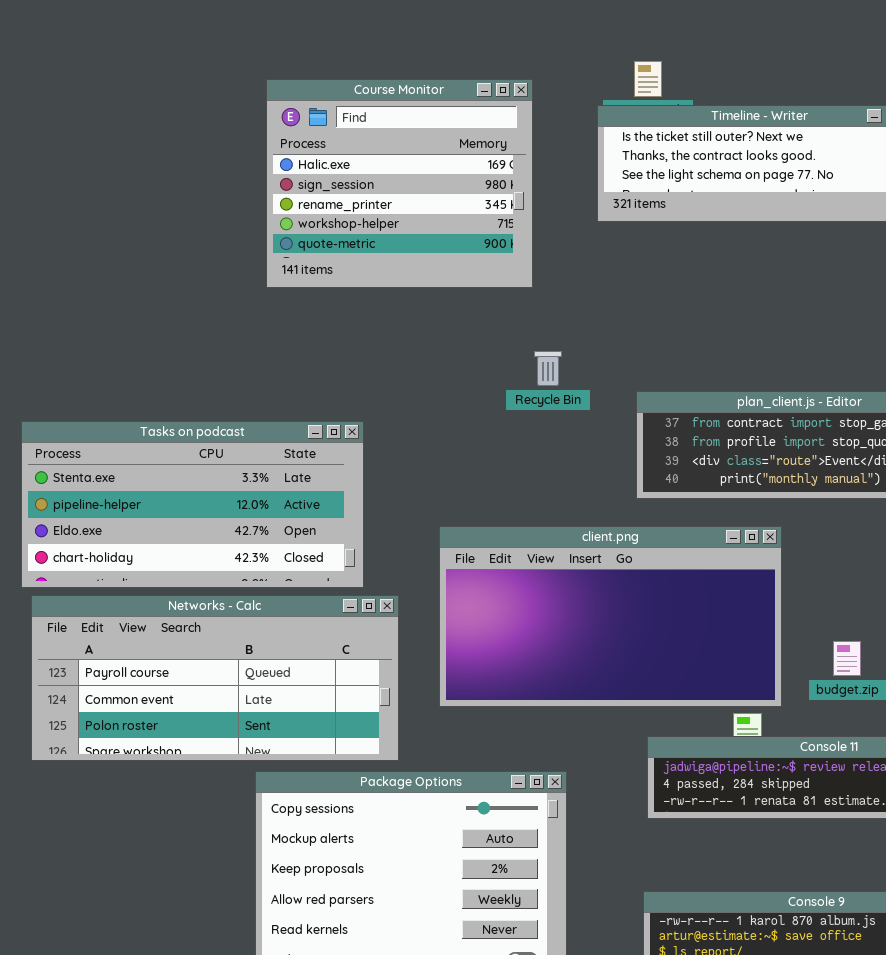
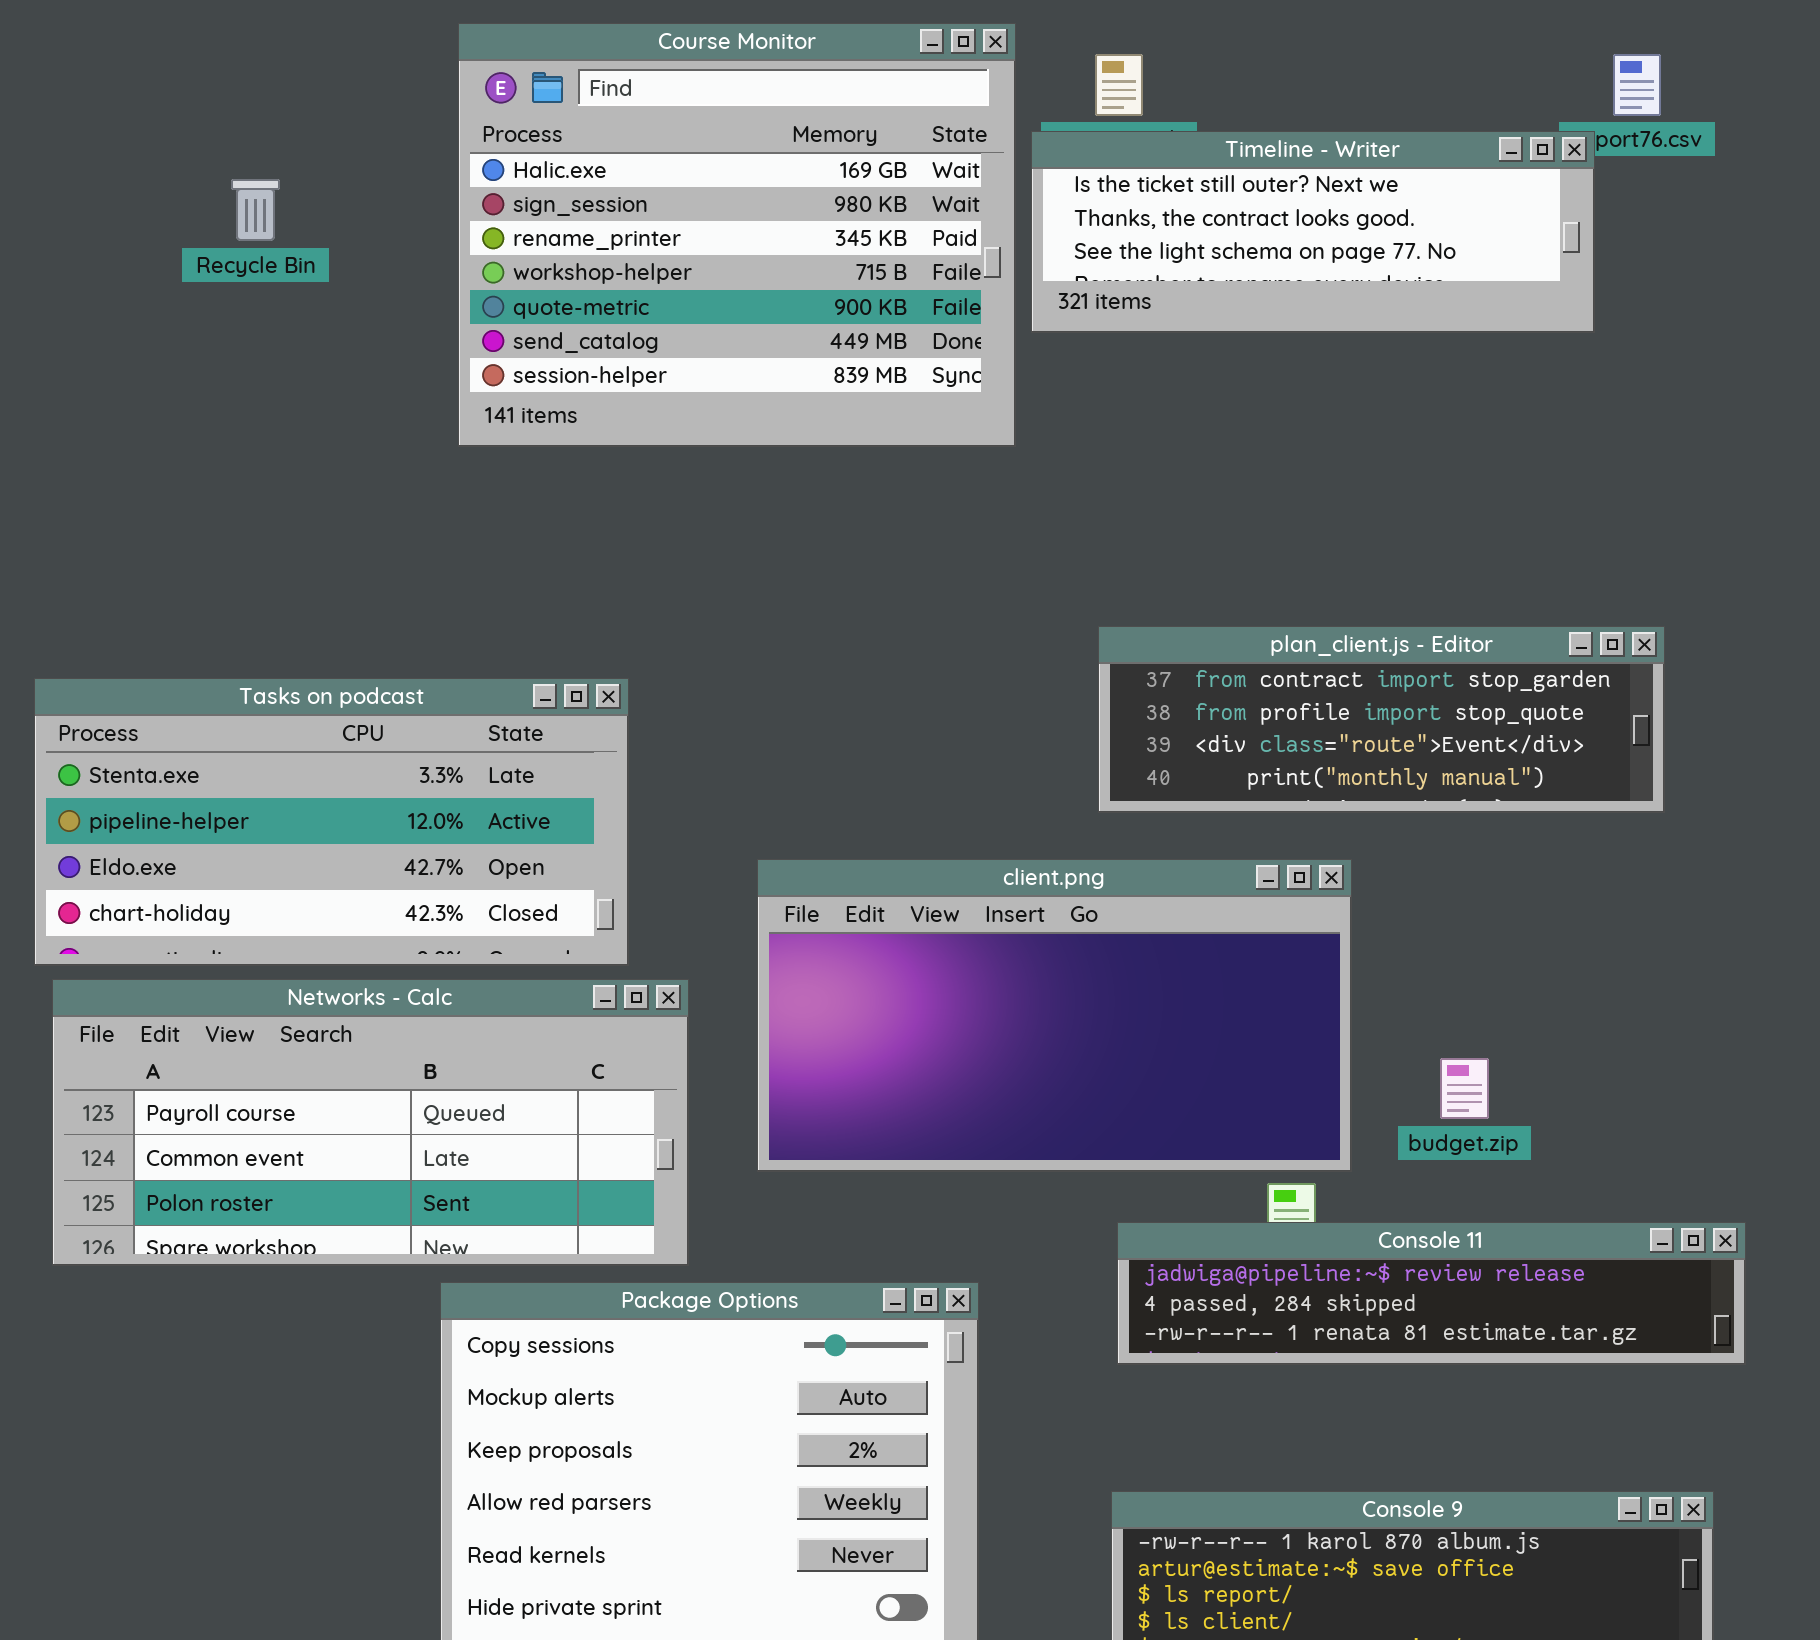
Course Monitor: [266,79,533,288] -> [458,23,1016,447], resized
Recycle Bin: [534,351,562,386] -> [231,179,280,241], moved

